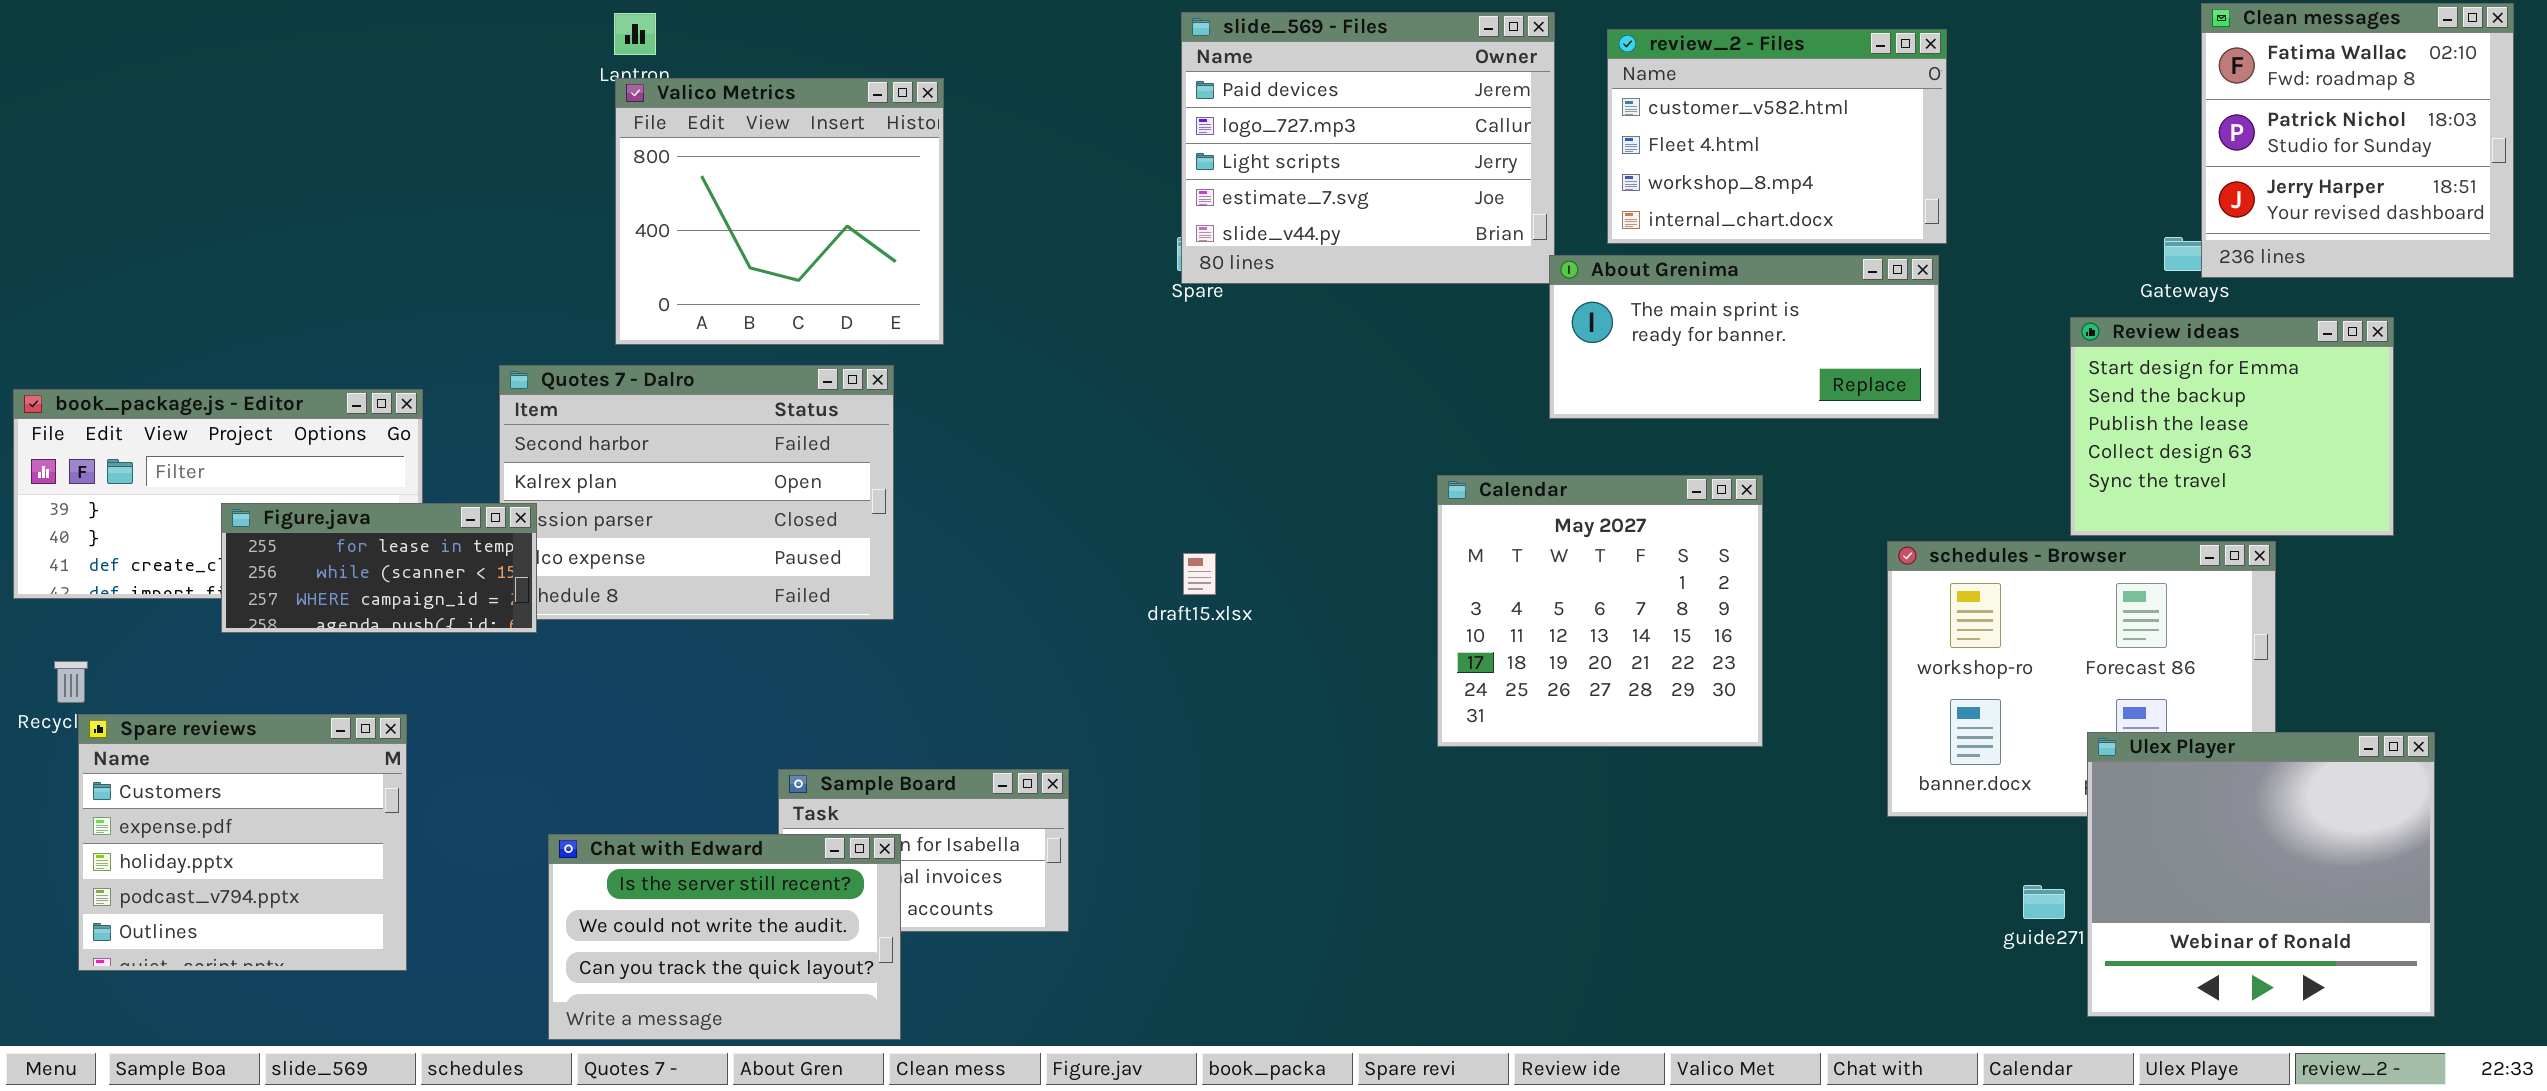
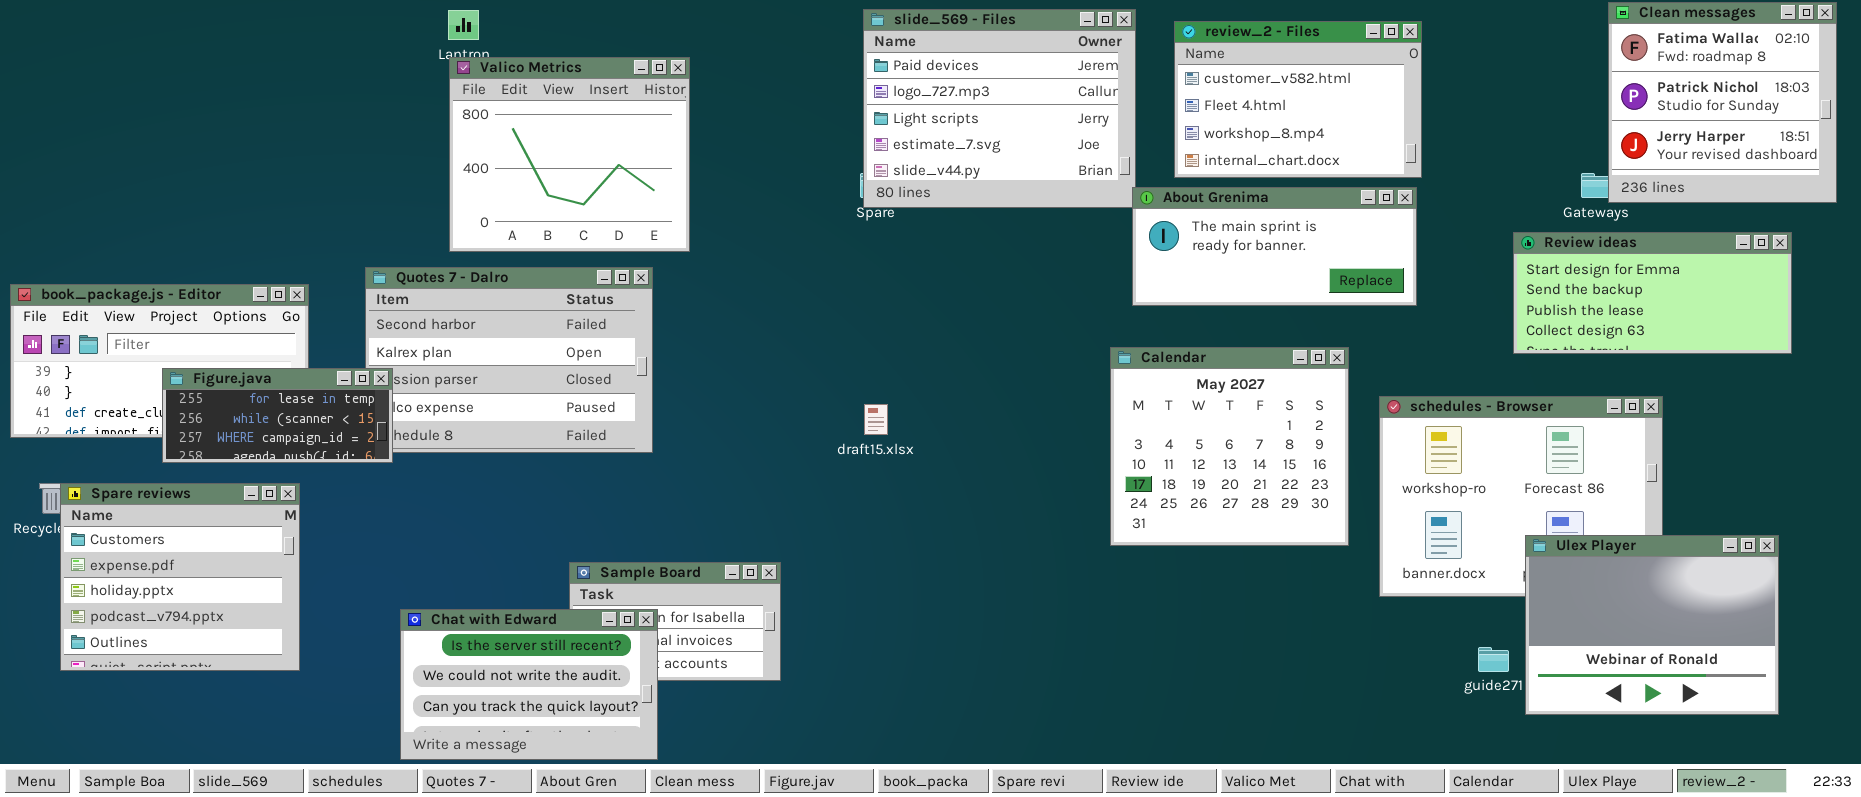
Review ideas: [2070,317,2394,536] -> [1513,232,1792,354], resized
Calendar: [1437,475,1763,747] -> [1110,347,1349,546], moved
Spare reviews: [78,714,407,971] -> [60,483,300,671], moved
Ulex Player: [2087,732,2435,1017] -> [1525,535,1779,715], resized

